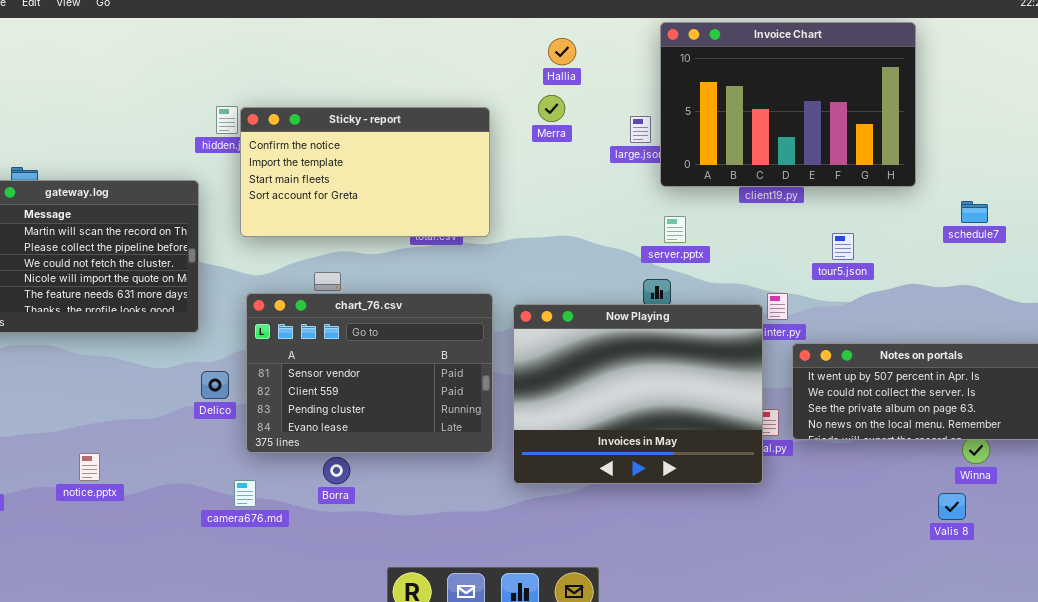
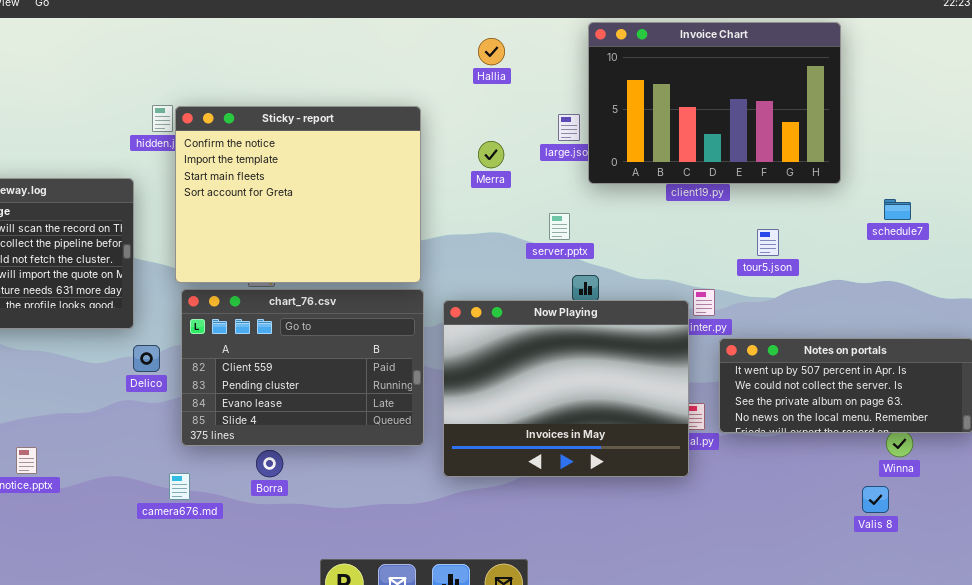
Merra: [538,95,565,122] -> [478,141,504,168], moved
Sticky - report: [240,107,490,237] -> [175,106,421,283], resized
server.pptx: [664,216,686,243] -> [549,213,570,240], moved
chart_76.csv: [246,293,493,453] -> [181,289,424,446], scrolled down 1 row
Delico: [201,371,229,399] -> [133,345,160,372], moved

